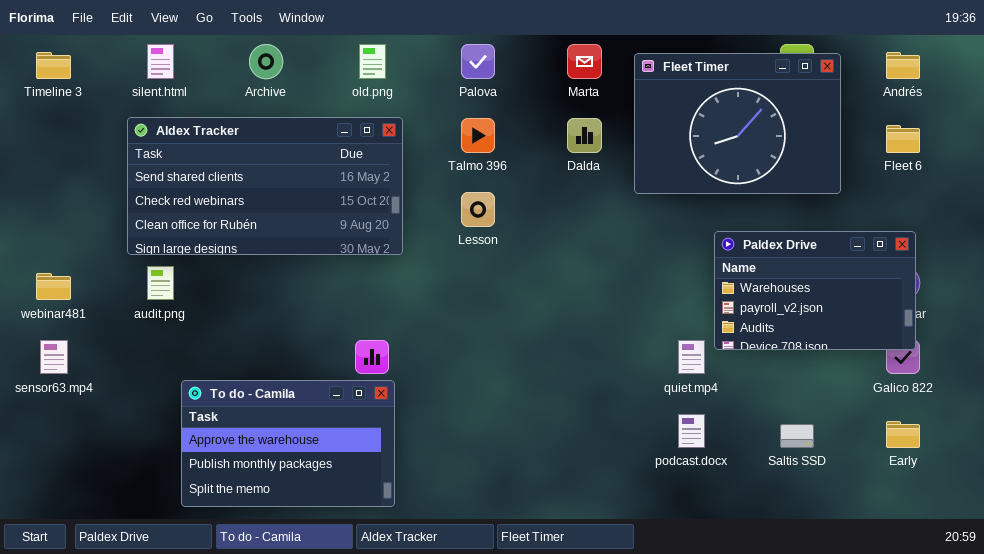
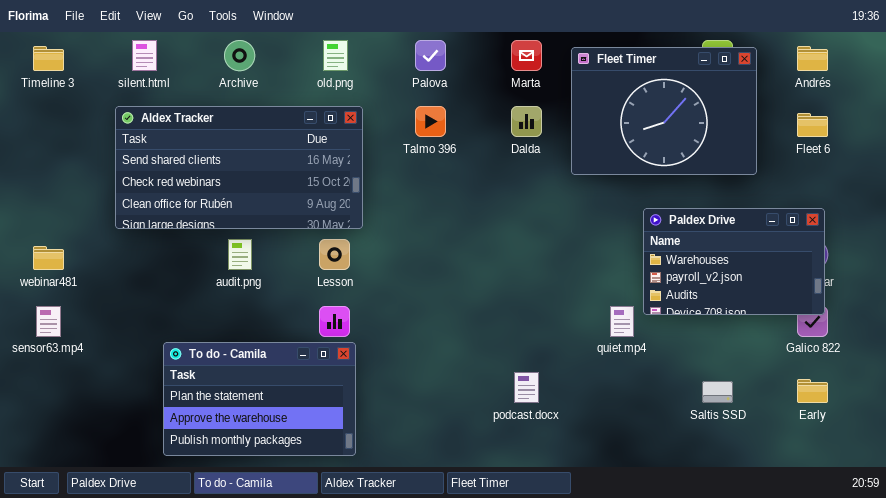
Lesson: [461,192,495,227] -> [319,239,350,270], moved
audit.png: [147,266,174,300] -> [228,239,252,270], moved
To do - Camila: [181,380,395,507] -> [163,342,356,456], scrolled up 1 row
podcast.docx: [678,414,705,448] -> [514,372,539,403], moved

